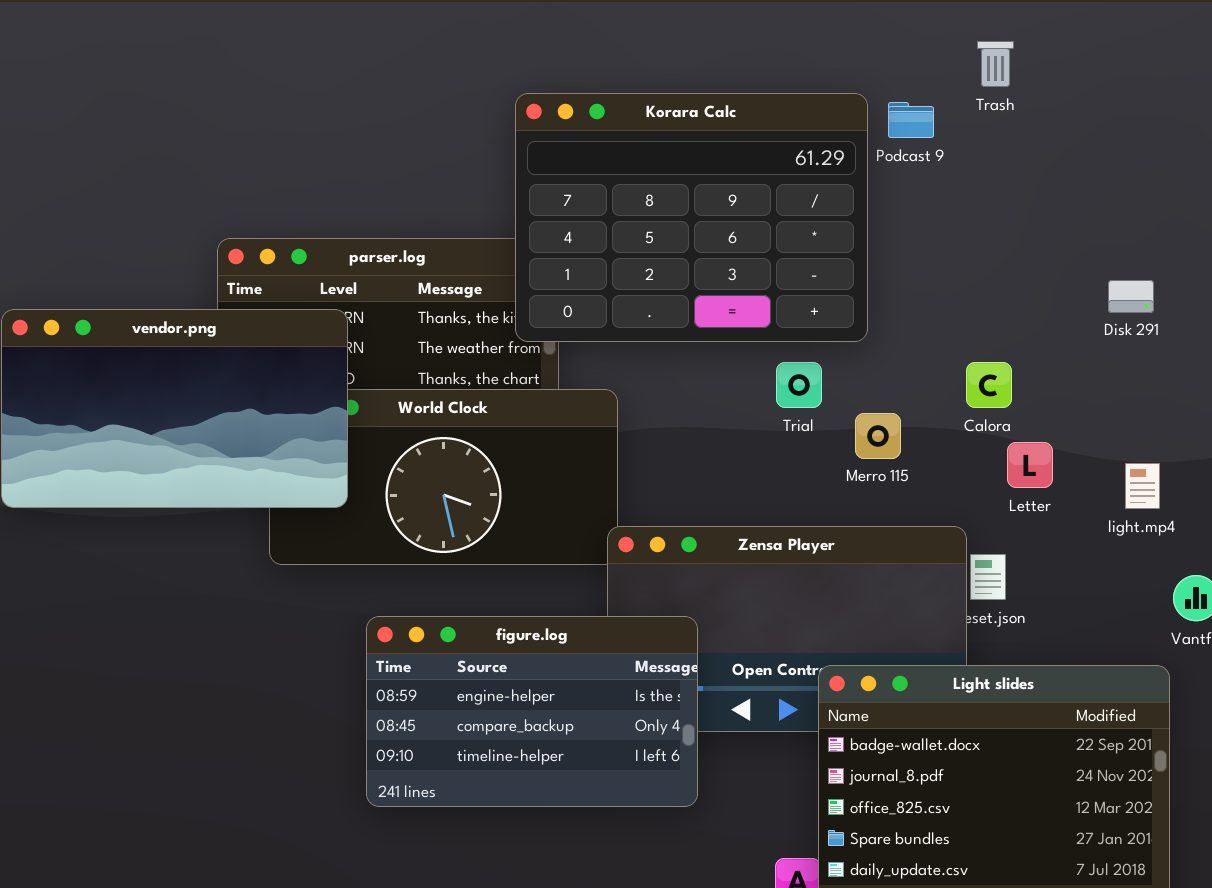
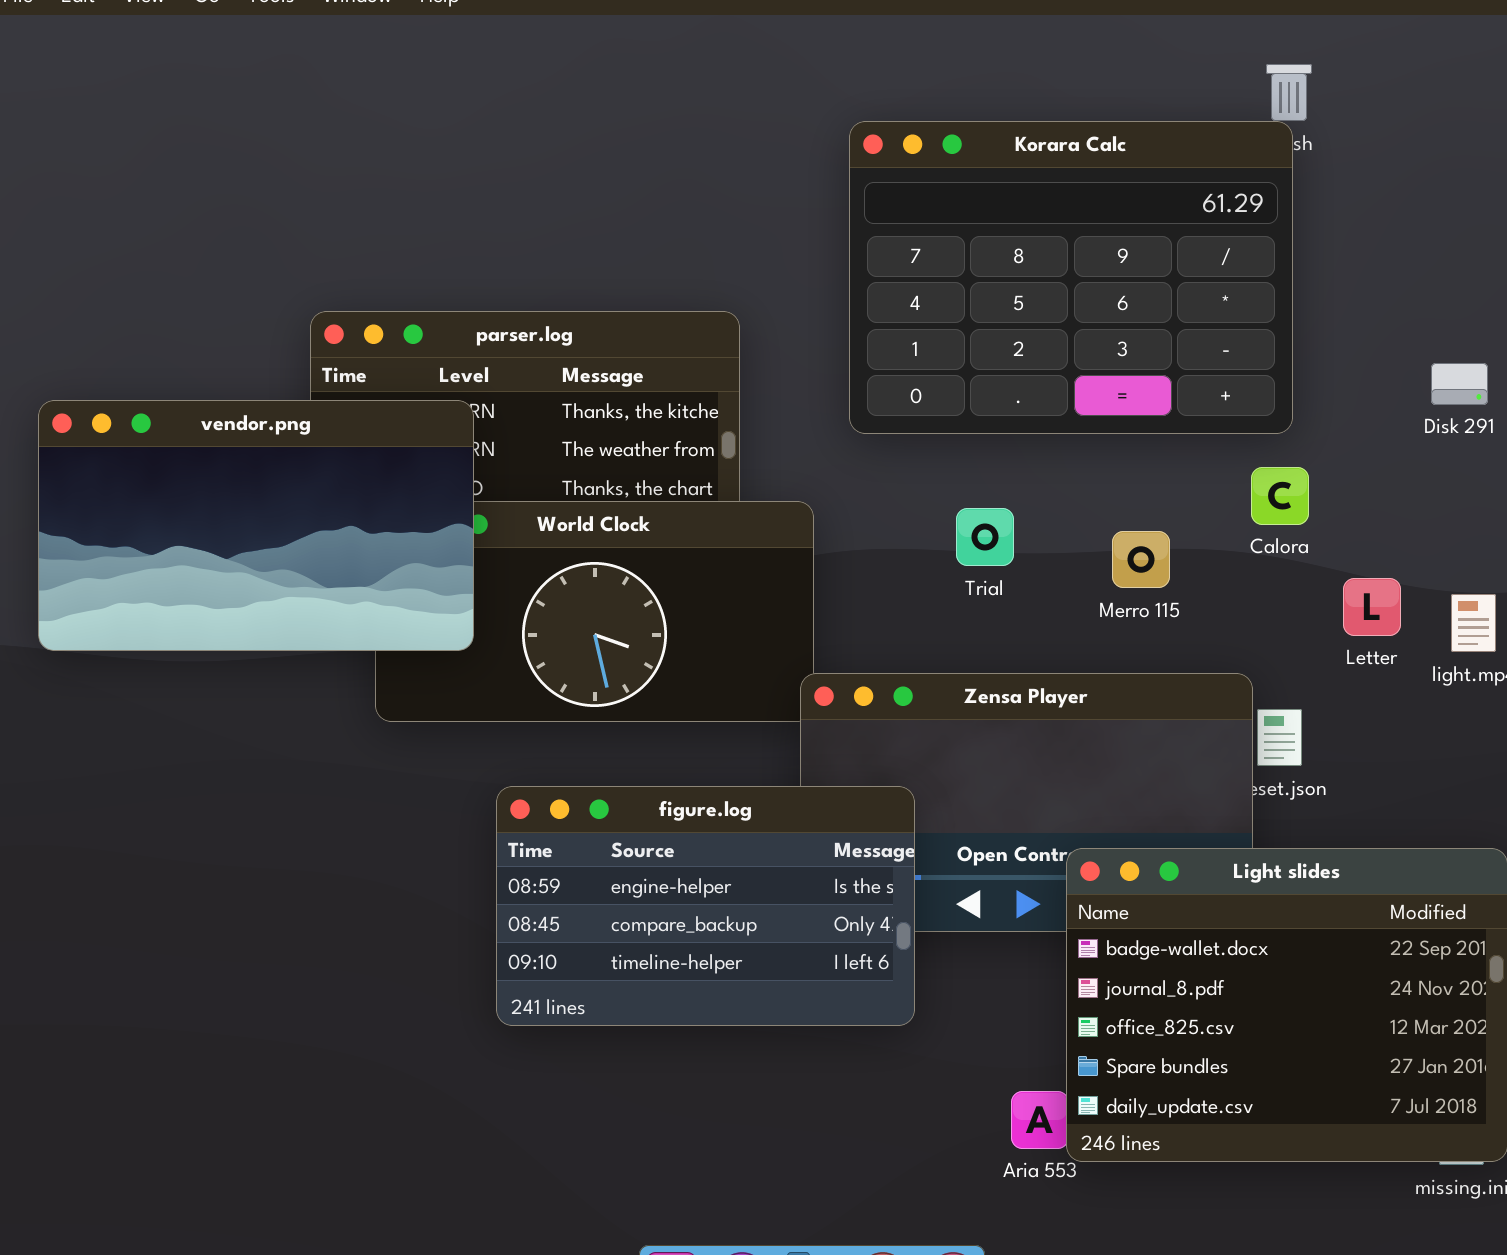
Korara Calc: [515,93,868,342] -> [849,121,1293,434], moved
Trial: [776,362,822,408] -> [956,508,1014,566], moved
Letter: [1007,442,1053,488] -> [1343,578,1401,636], moved

